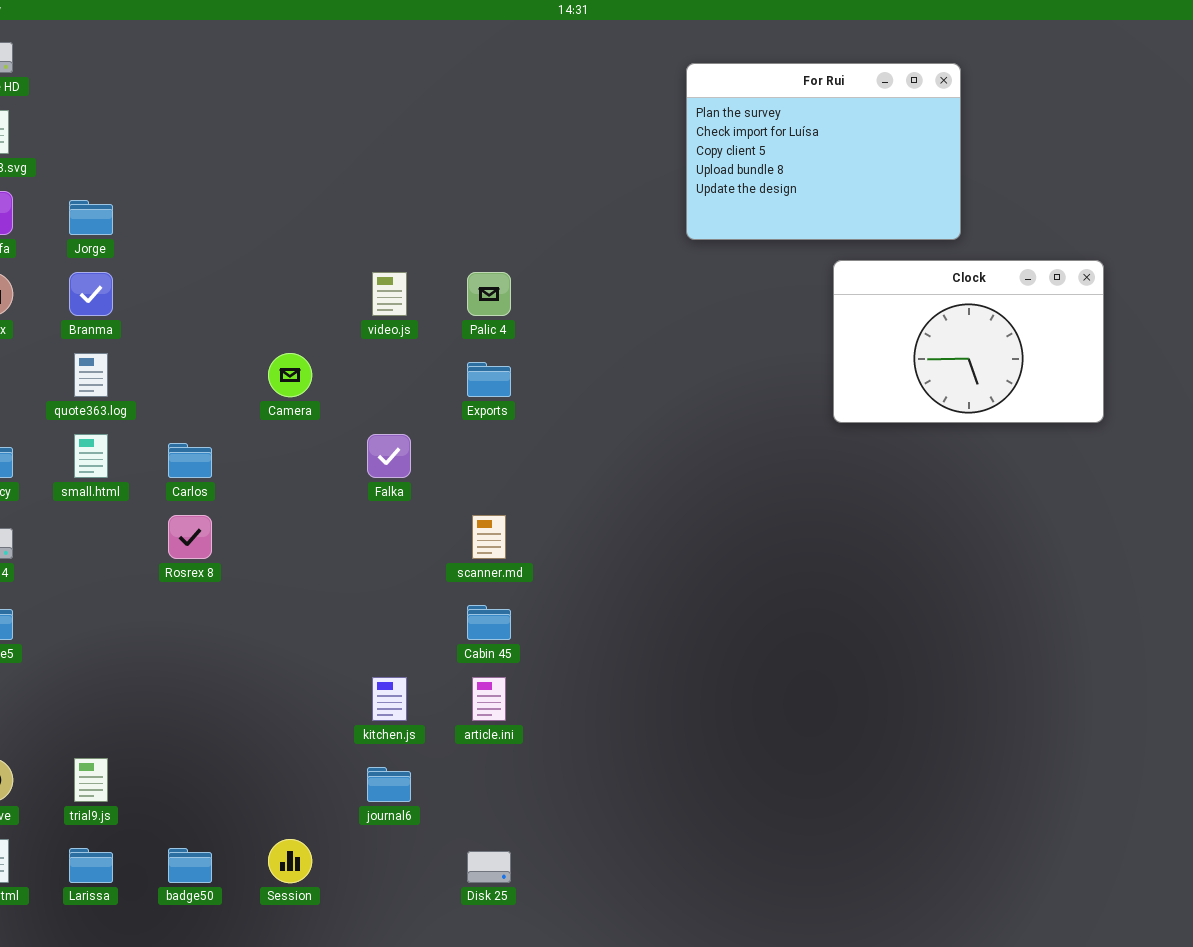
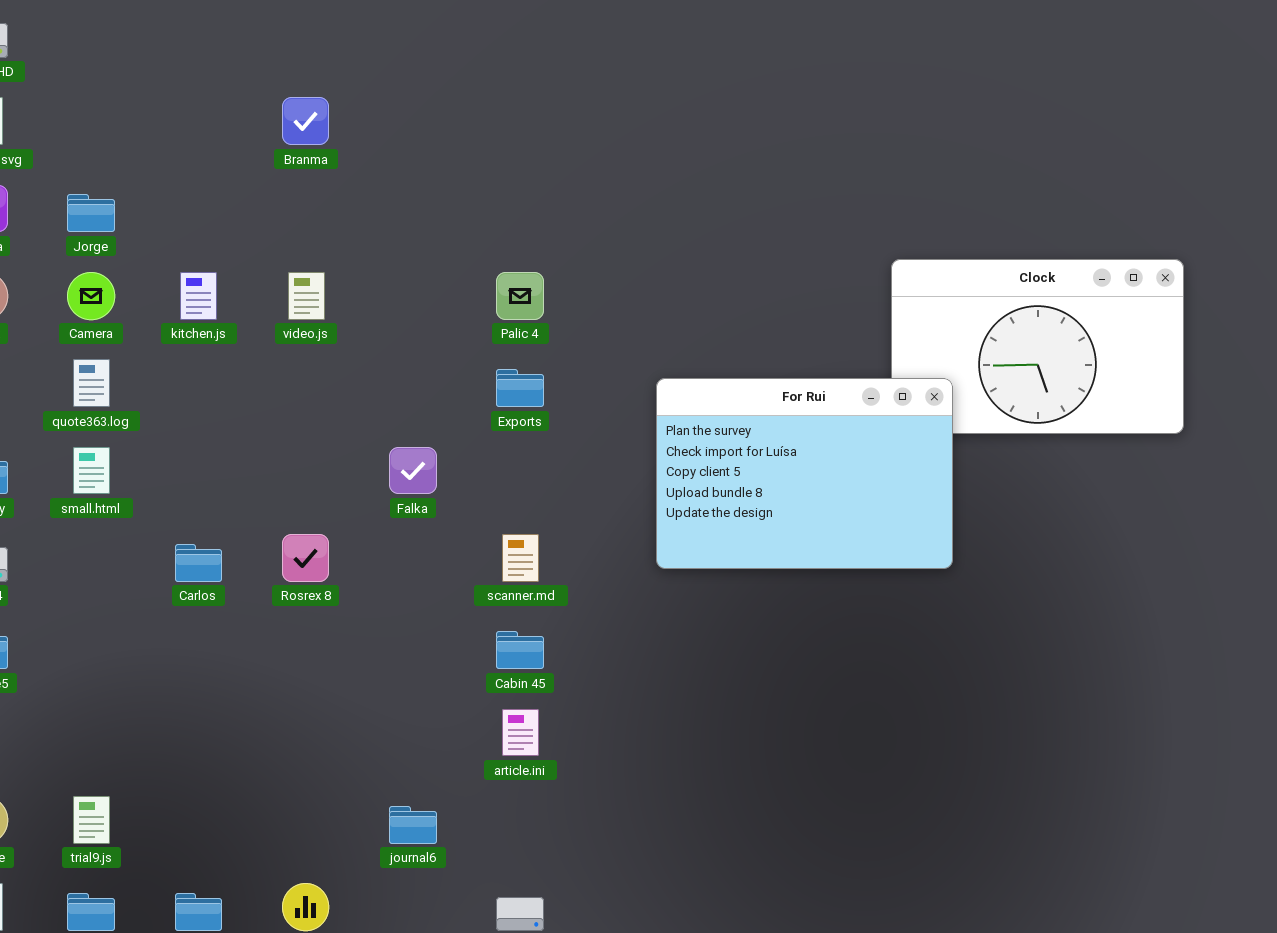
For Rui: [686,63,961,240] -> [656,378,953,569], moved
Branma: [69,272,113,316] -> [282,97,329,145], moved
video.js: [372,272,407,316] -> [288,272,325,320], moved
Camera: [268,353,312,397] -> [67,272,115,320], moved
Carlos: [168,443,212,478] -> [175,544,222,582], moved
Rosrex 8: [168,515,212,559] -> [282,534,329,582], moved
kitchen.js: [372,677,407,721] -> [180,272,217,320], moved

